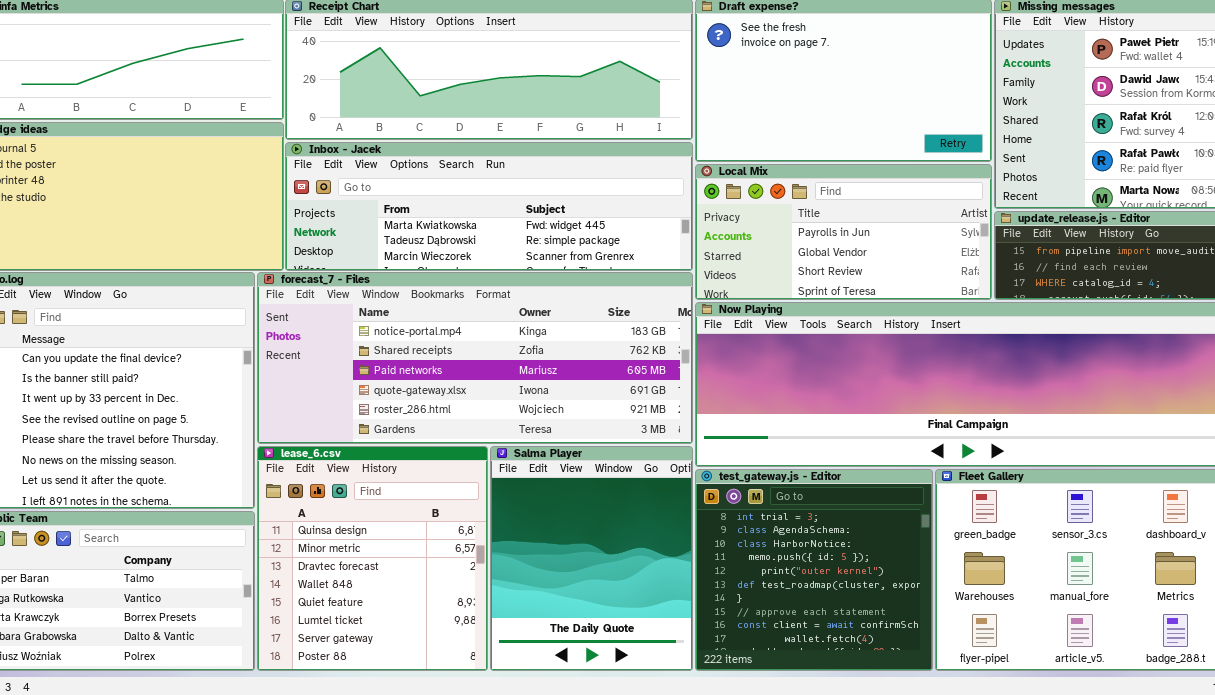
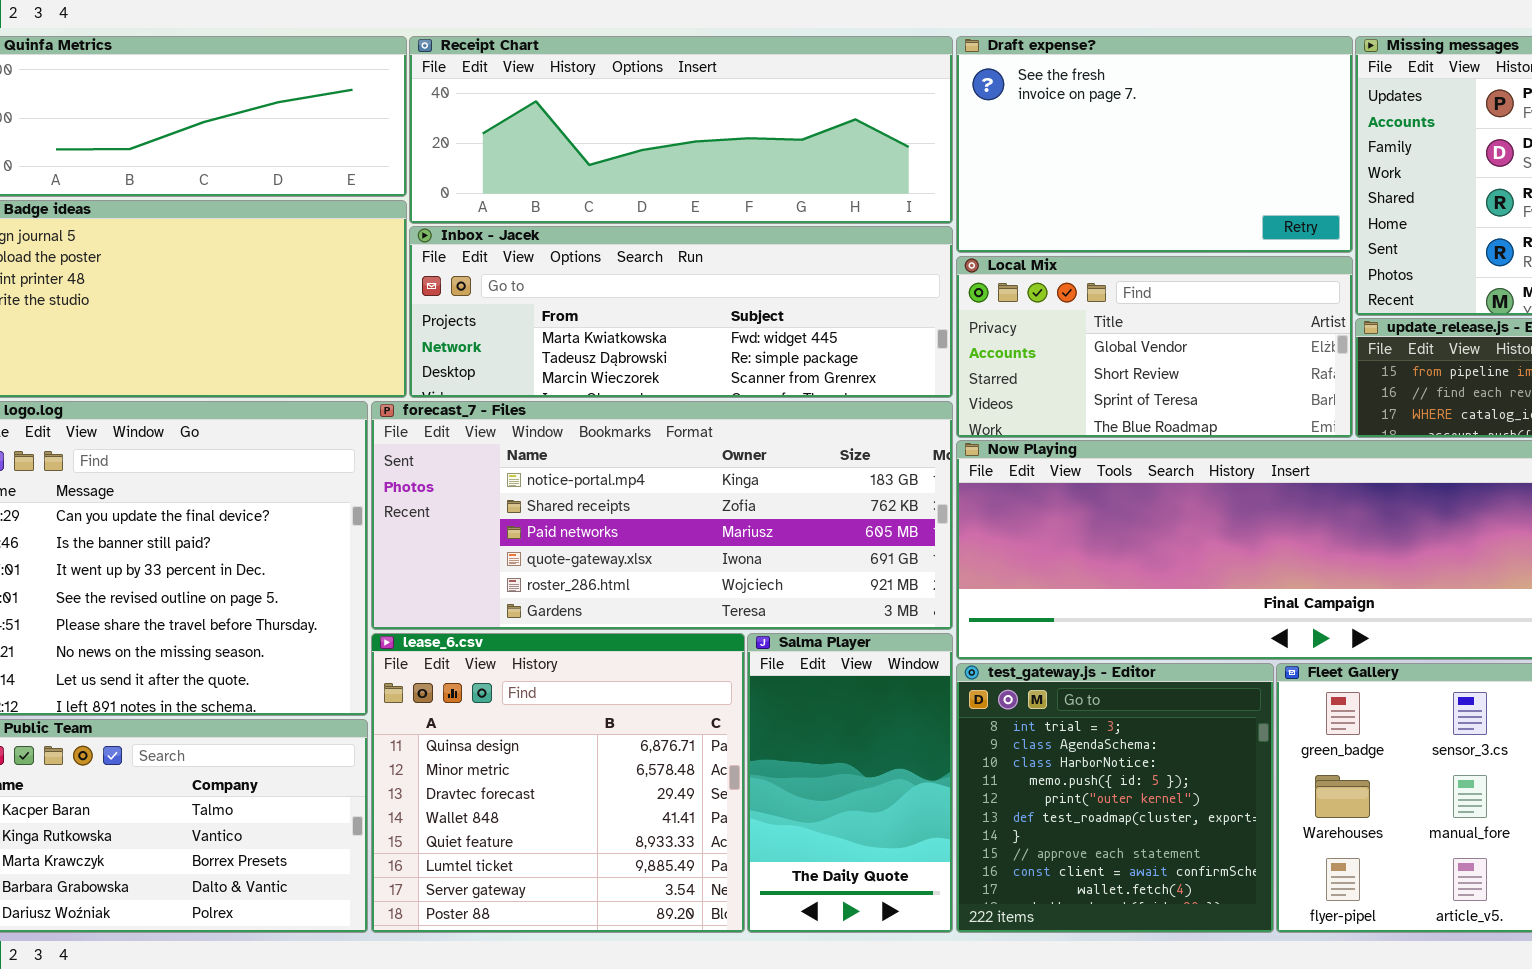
Local Mix: [695,164,992,300] -> [956,256,1353,438], scrolled down 1 row
lease_6.csv: [257,446,488,671] -> [371,633,745,933], resized
Salma Player: [490,446,693,671] -> [747,633,953,933], resized

